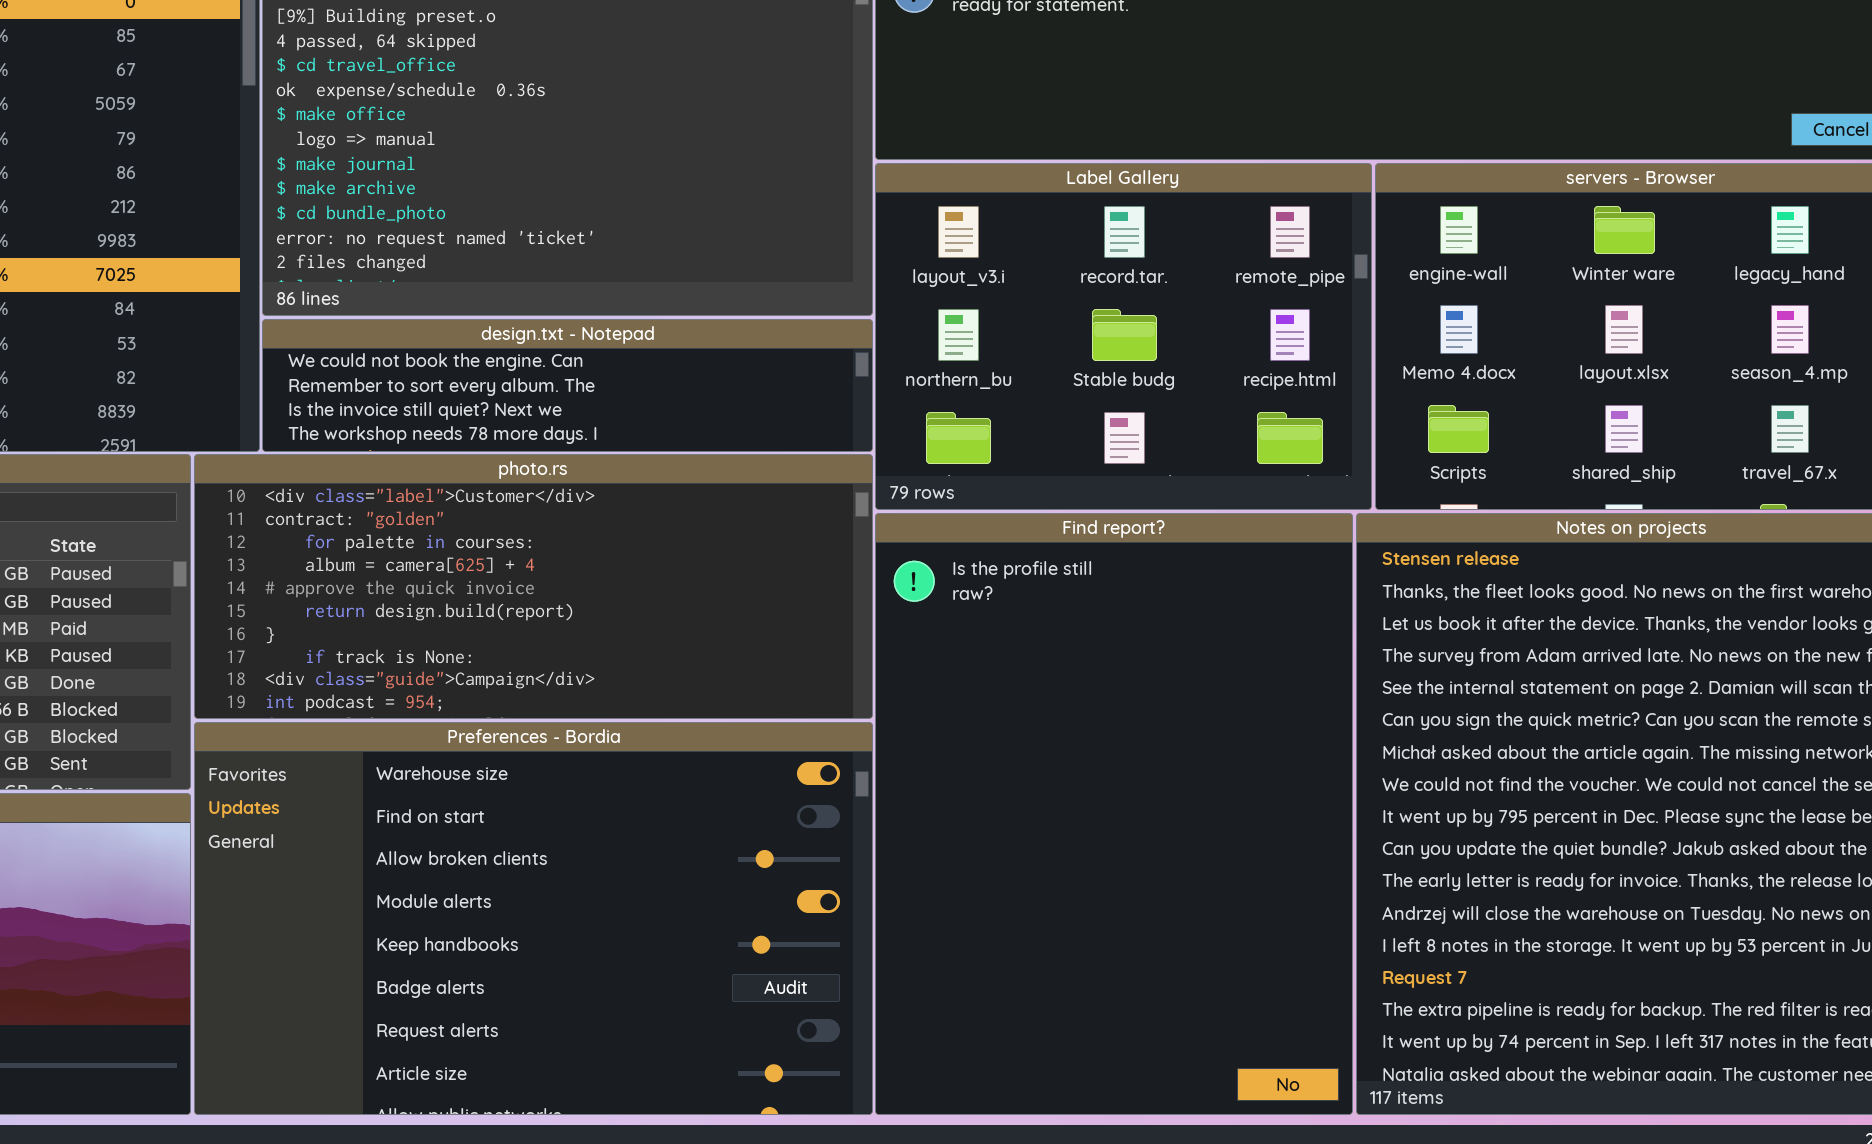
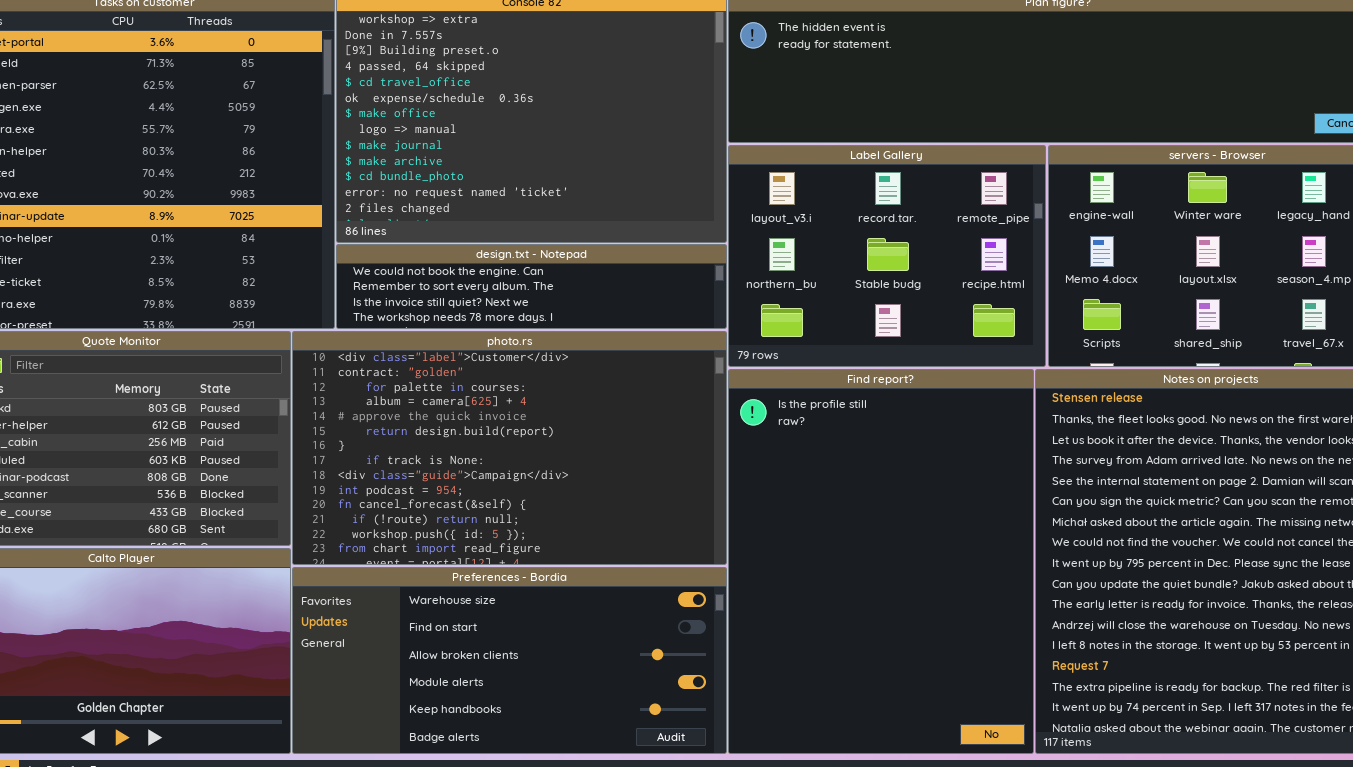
photo.rs: [194,454,873,719] -> [292,331,727,565], resized
Preferences - Bordia: [194,722,873,1115] -> [292,567,727,754], resized

